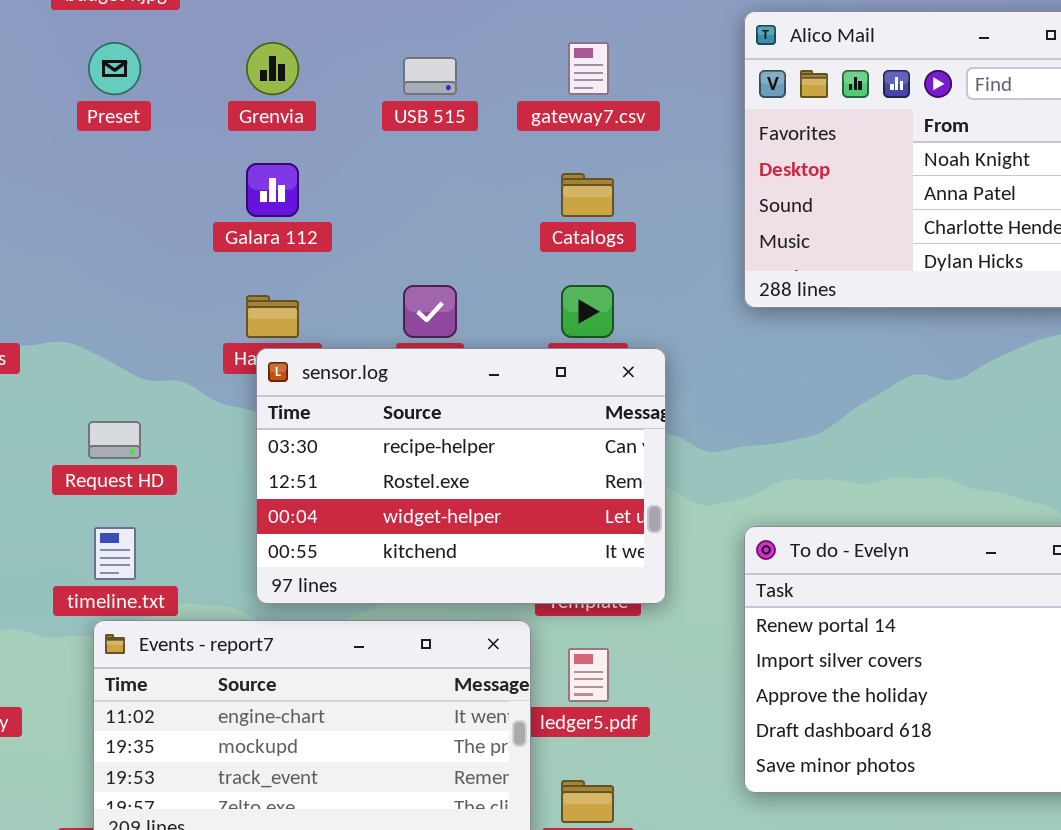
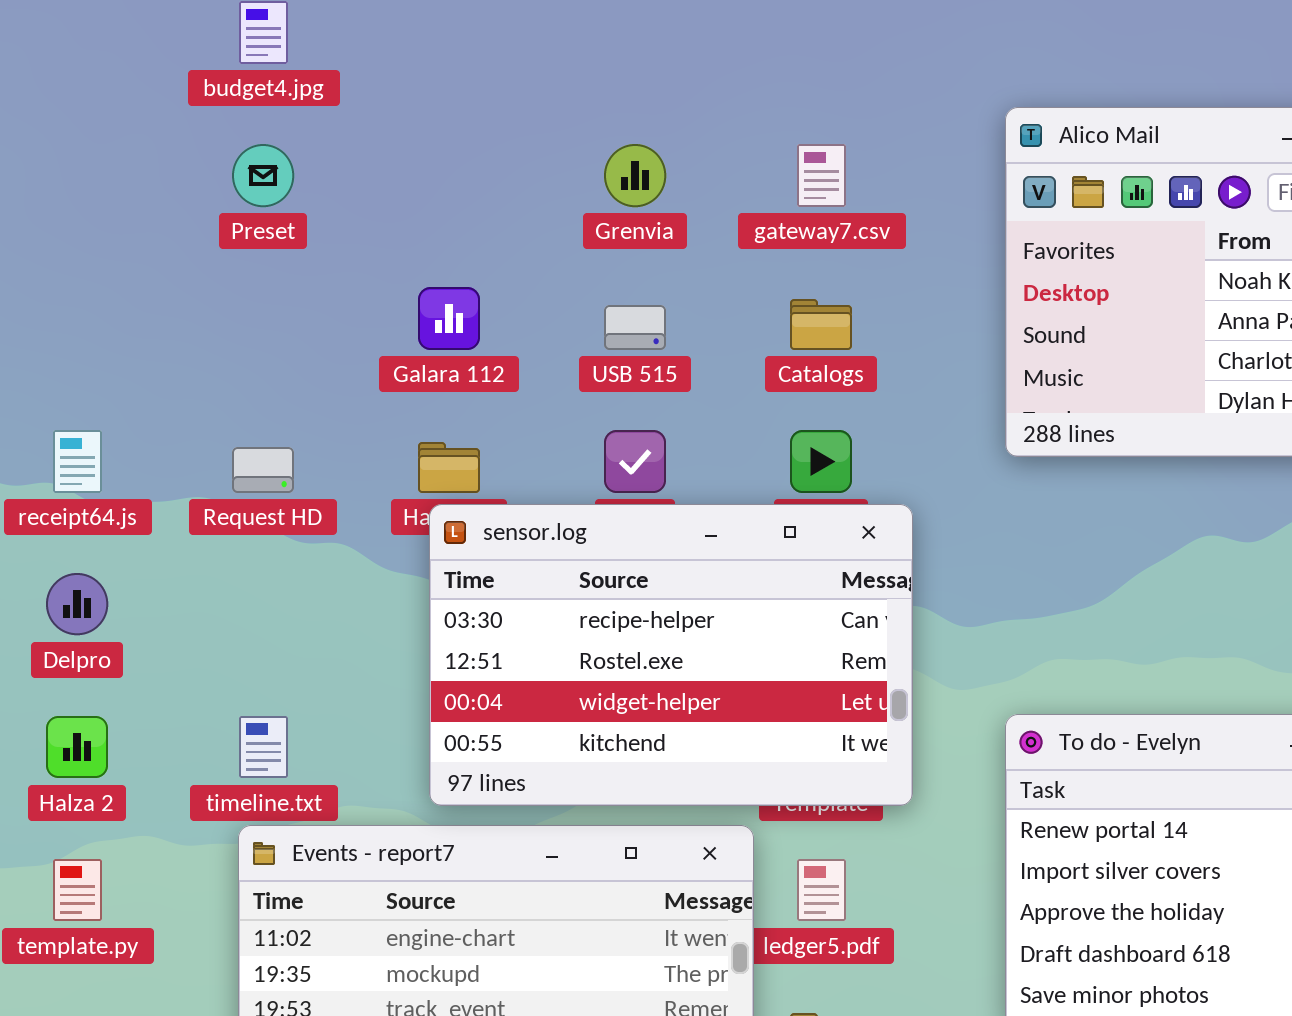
Grenvia: [246,42,299,95] -> [604,144,666,207], moved
USB 515: [403,57,457,95] -> [604,305,666,350], moved
Request HD: [88,421,141,459] -> [232,447,294,493], moved

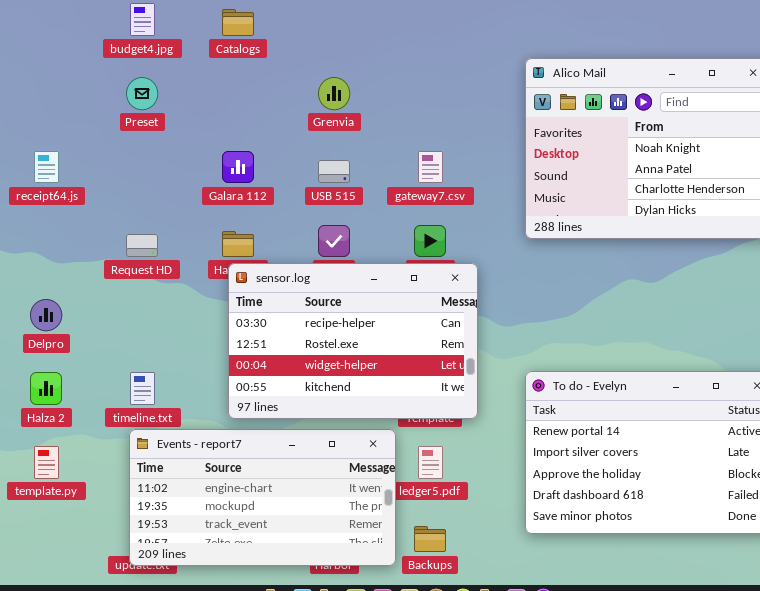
gateway7.csv: [797,144,846,207] -> [418,151,443,183], moved
Catalogs: [790,299,852,350] -> [222,9,254,36], moved
receipt64.js: [53,430,102,493] -> [34,151,59,183], moved

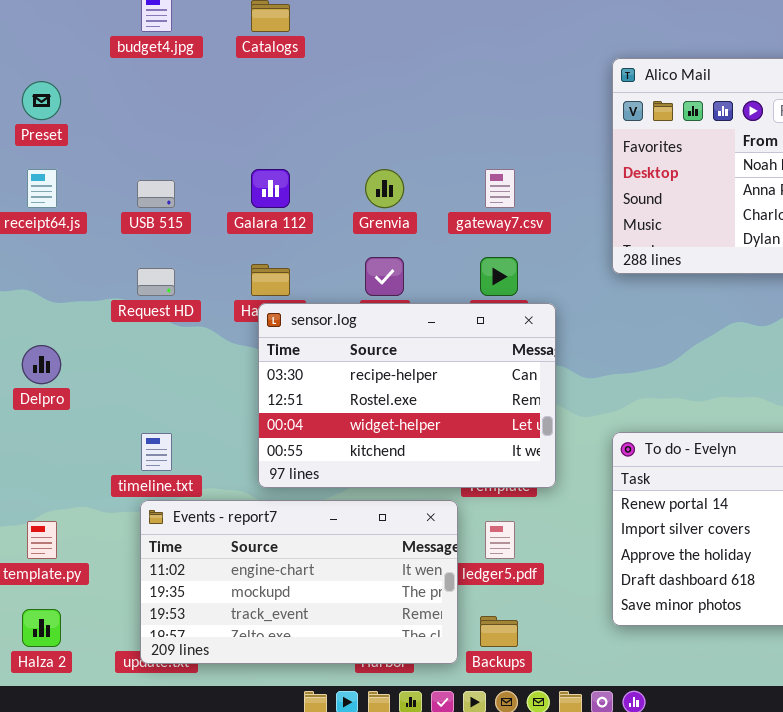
Preset: [126,77,158,110] -> [22,81,61,120], moved
Grenvia: [318,77,350,110] -> [365,169,404,208], moved
USB 515: [318,160,350,183] -> [137,180,175,208], moved
Halza 2: [30,372,62,405] -> [22,609,61,647], moved

